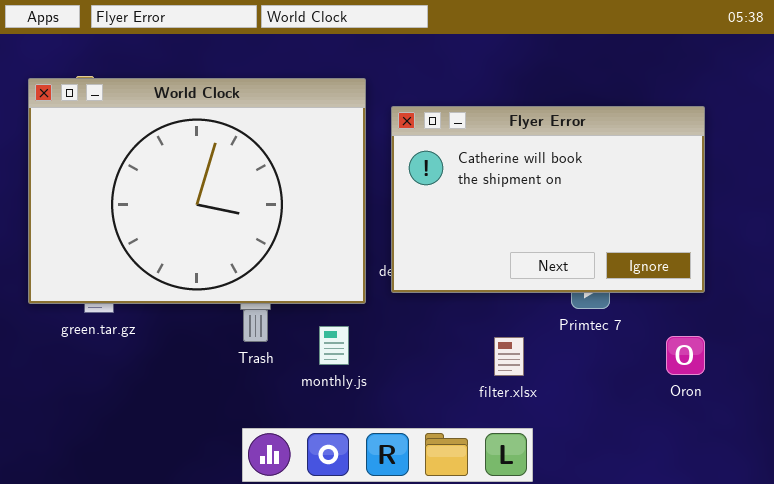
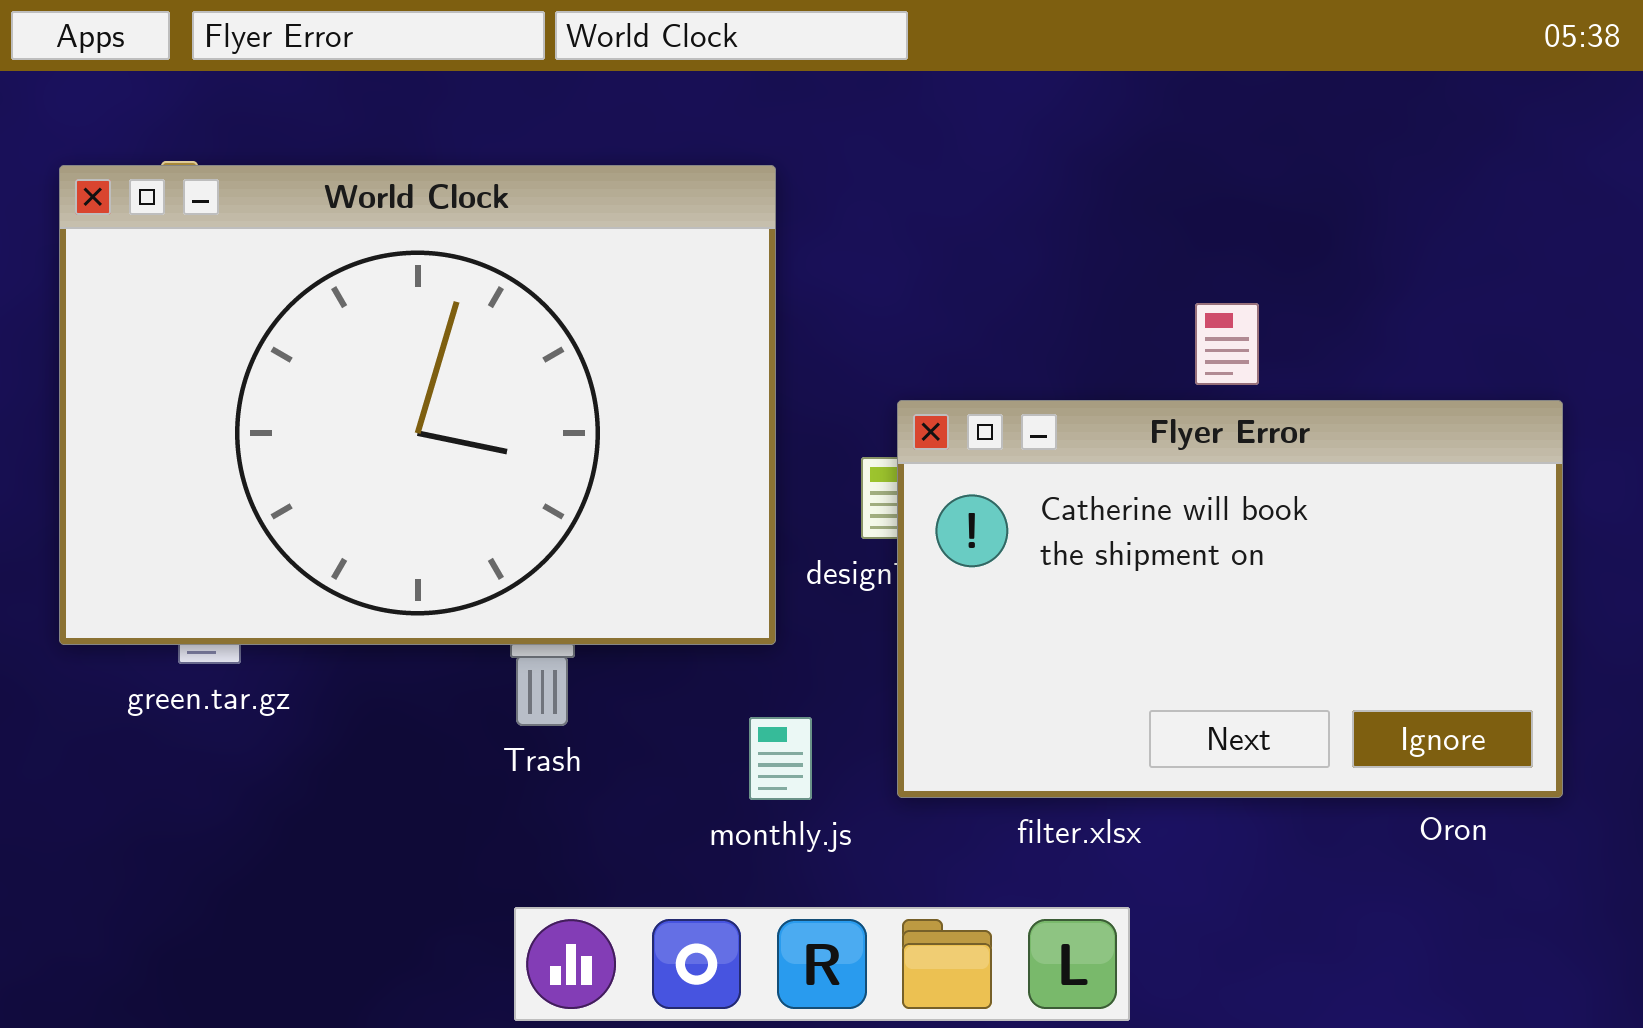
Flyer Error: [391,106,705,293] -> [897,400,1563,798], moved
monthly.js: [319,326,349,365] -> [749,717,812,800], moved

